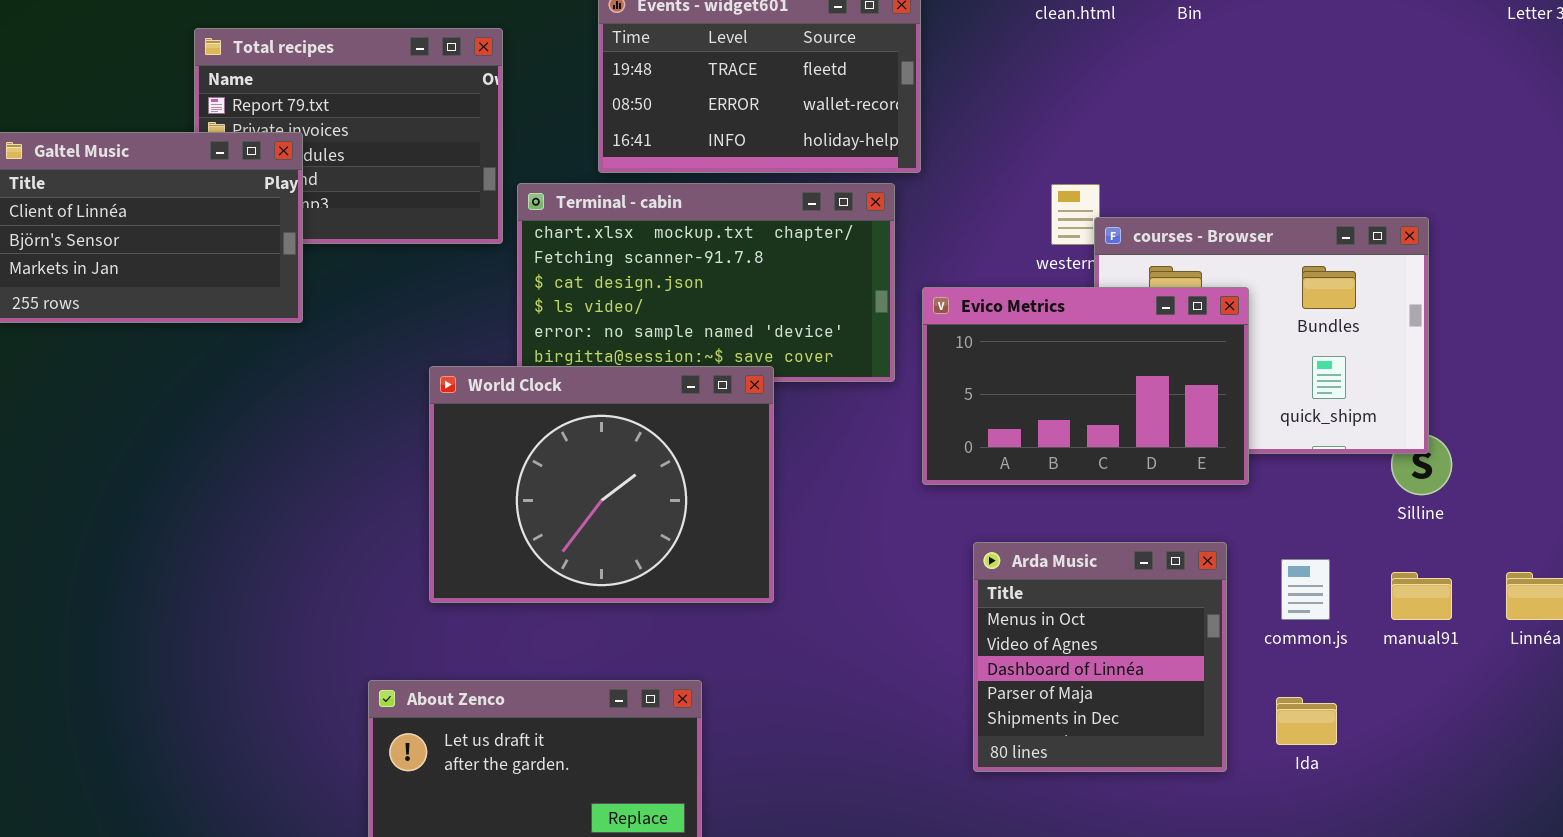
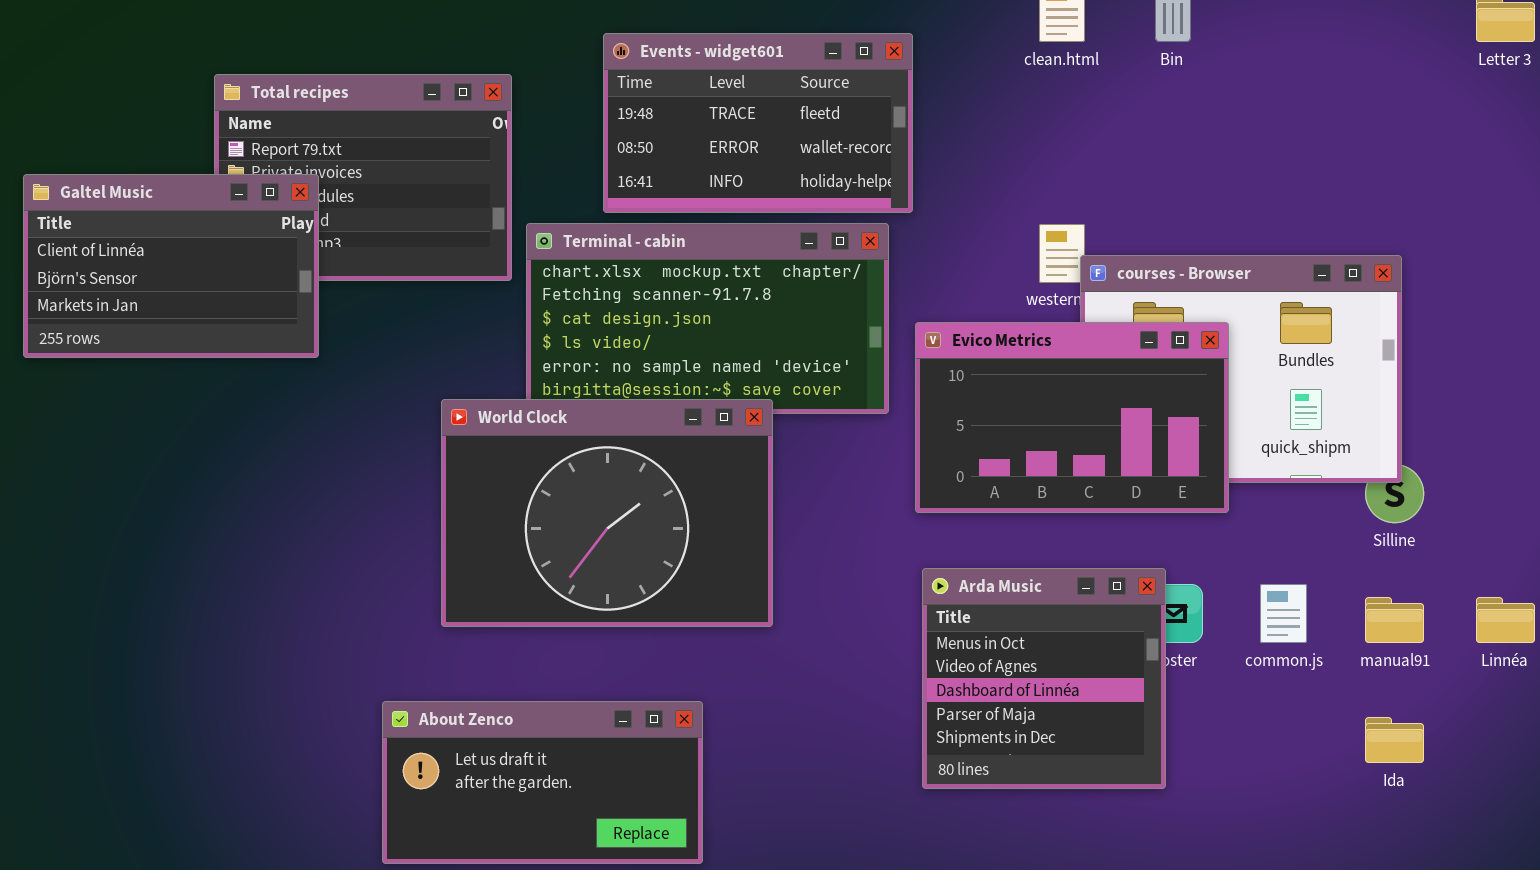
Arda Music: [973,542,1227,772] -> [922,568,1166,789], moved
Ida: [1276,697,1337,745] -> [1365,717,1424,763], moved

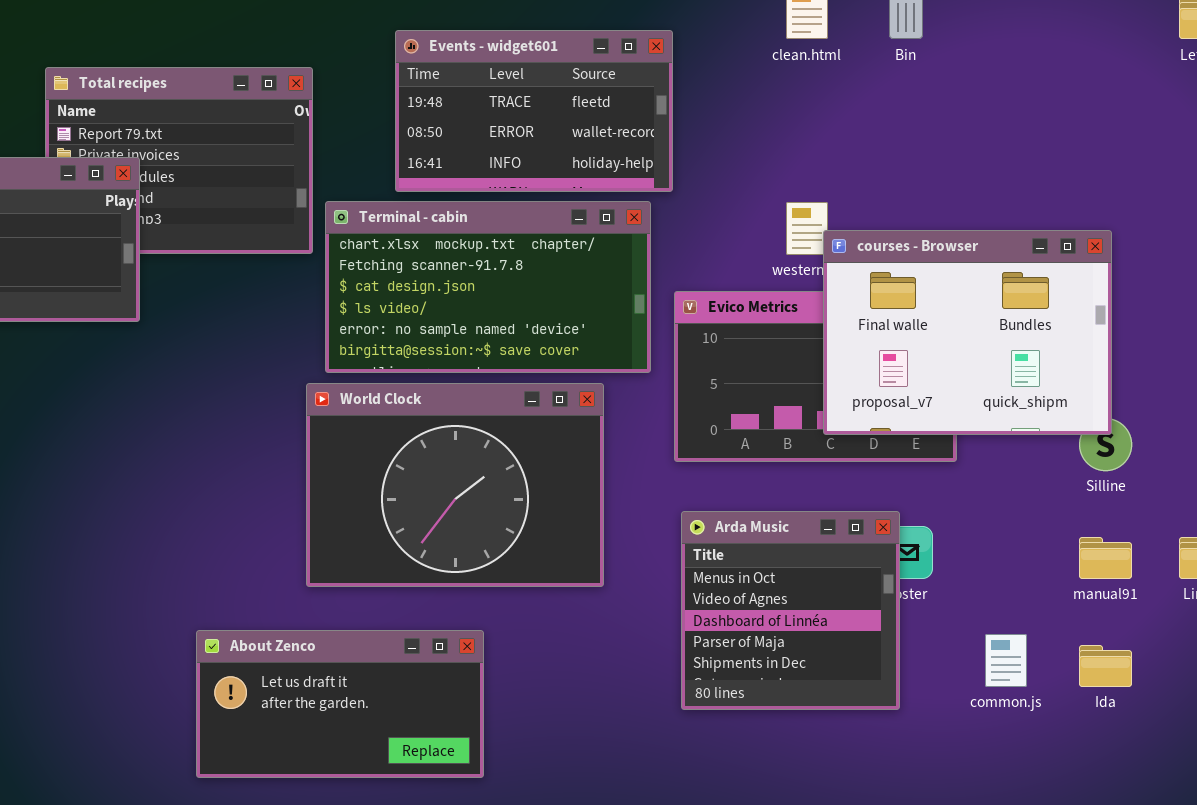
courses - Browser: [1080,255,1402,483] -> [823,230,1112,435], raised
World Clock: [441,399,773,627] -> [306,383,604,587], moved
common.js: [1260,584,1307,643] -> [985,634,1027,687], moved

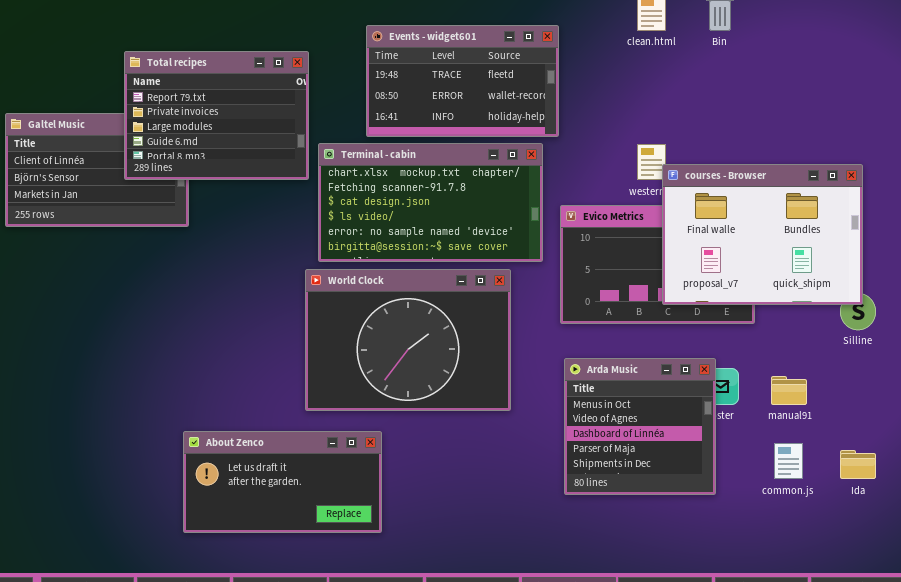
Total recipes: [45,67,313,254] -> [124,51,309,180], raised
manual91: [1079,537,1132,579] -> [771,376,807,405], moved
About Zenco: [196,630,484,778] -> [183,431,382,533], moved

